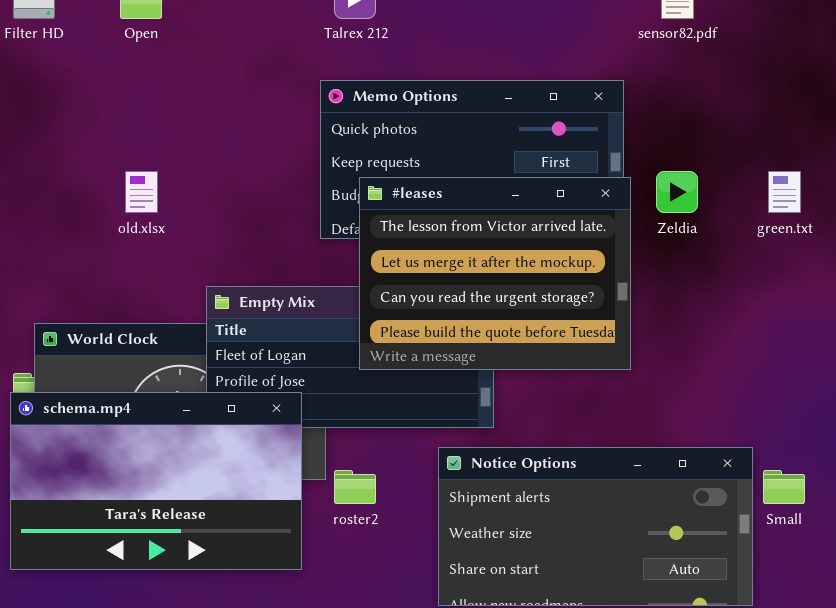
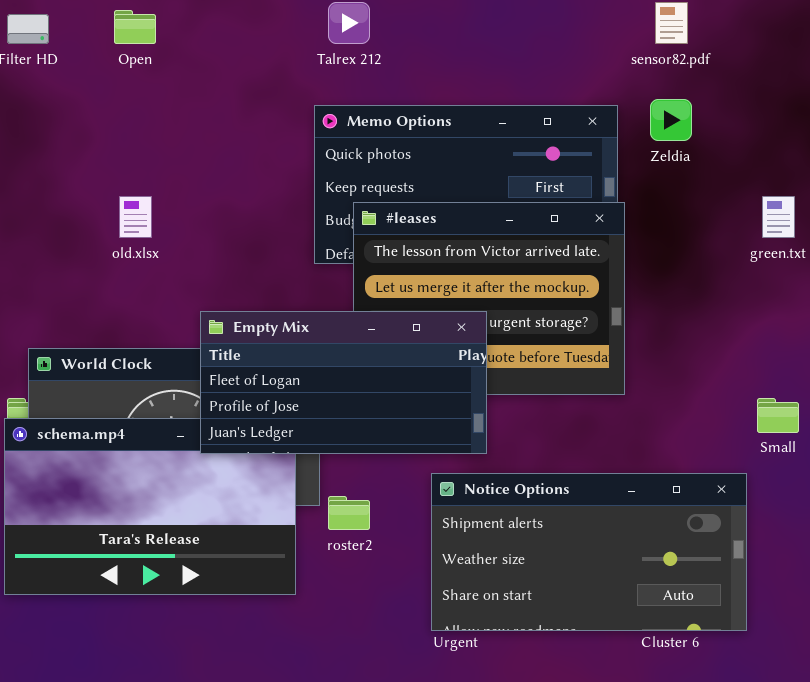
Zeldia: [656,171,698,213] -> [650,99,692,141], moved
Empty Mix: [206,286,494,428] -> [200,311,487,454], raised
Small: [763,470,805,504] -> [757,398,799,433], moved

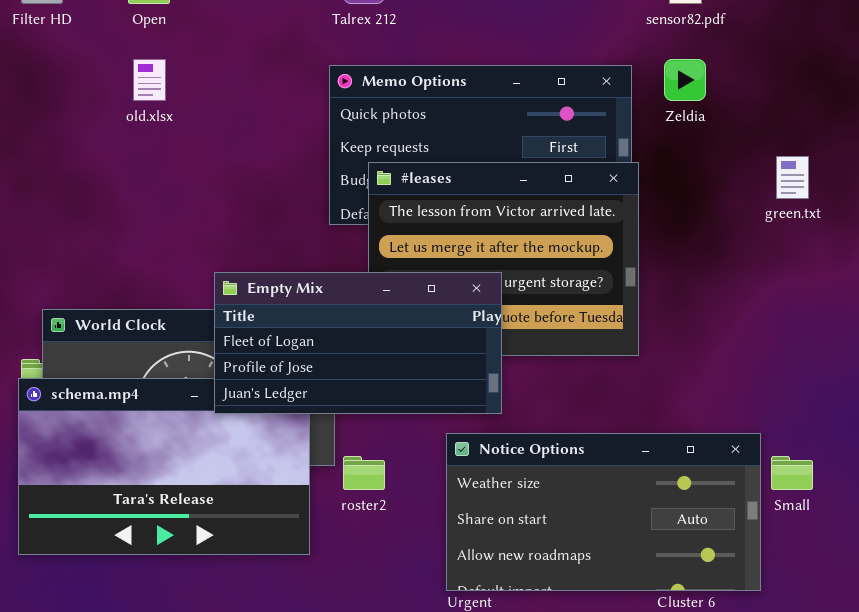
old.xlsx: [119,196,152,238] -> [133,59,166,101], moved
Small: [757,398,799,433] -> [771,456,813,490], moved
Notice Options: [431,473,747,631] -> [446,433,761,591], scrolled down 1 row

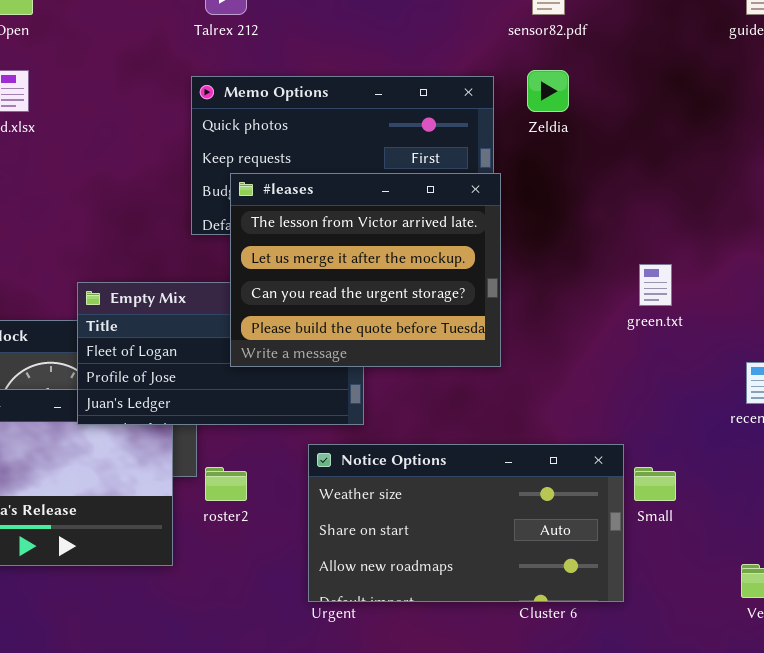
green.txt: [776,156,809,199] -> [639,264,672,306], moved
#leases: [368,162,639,356] -> [230,173,501,367], raised

